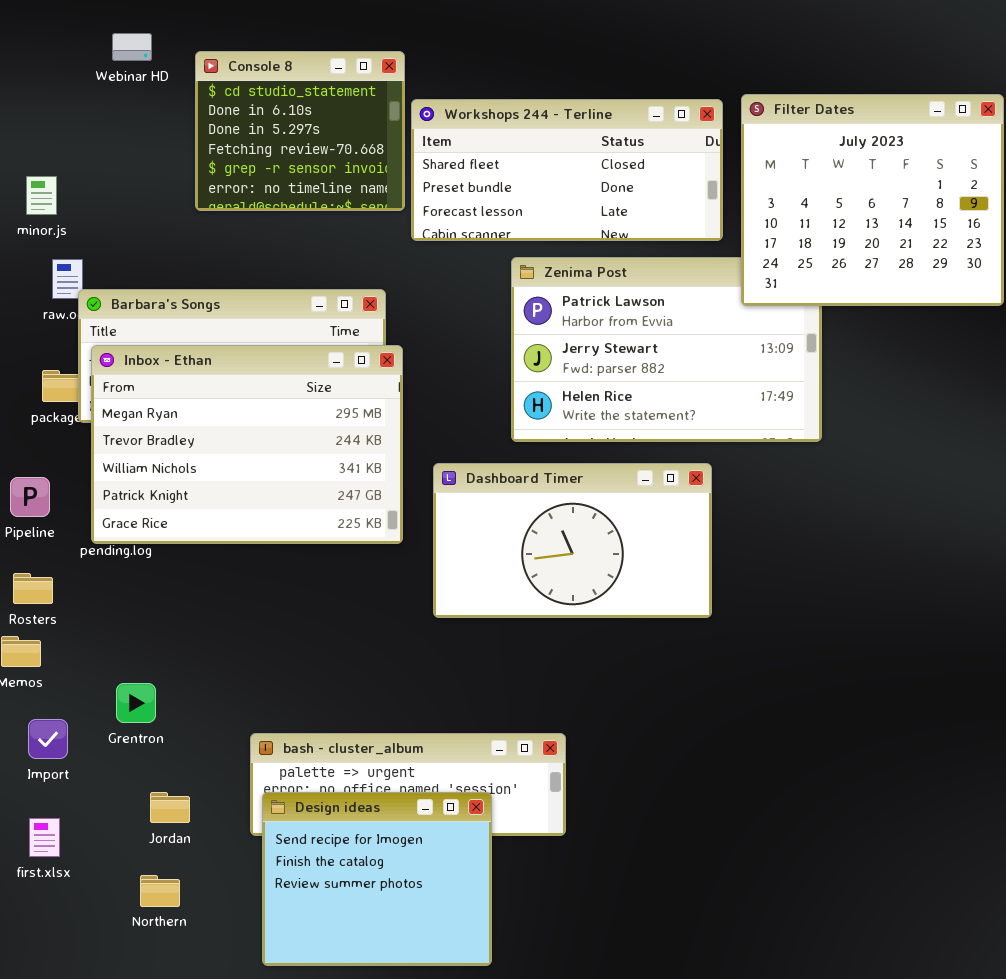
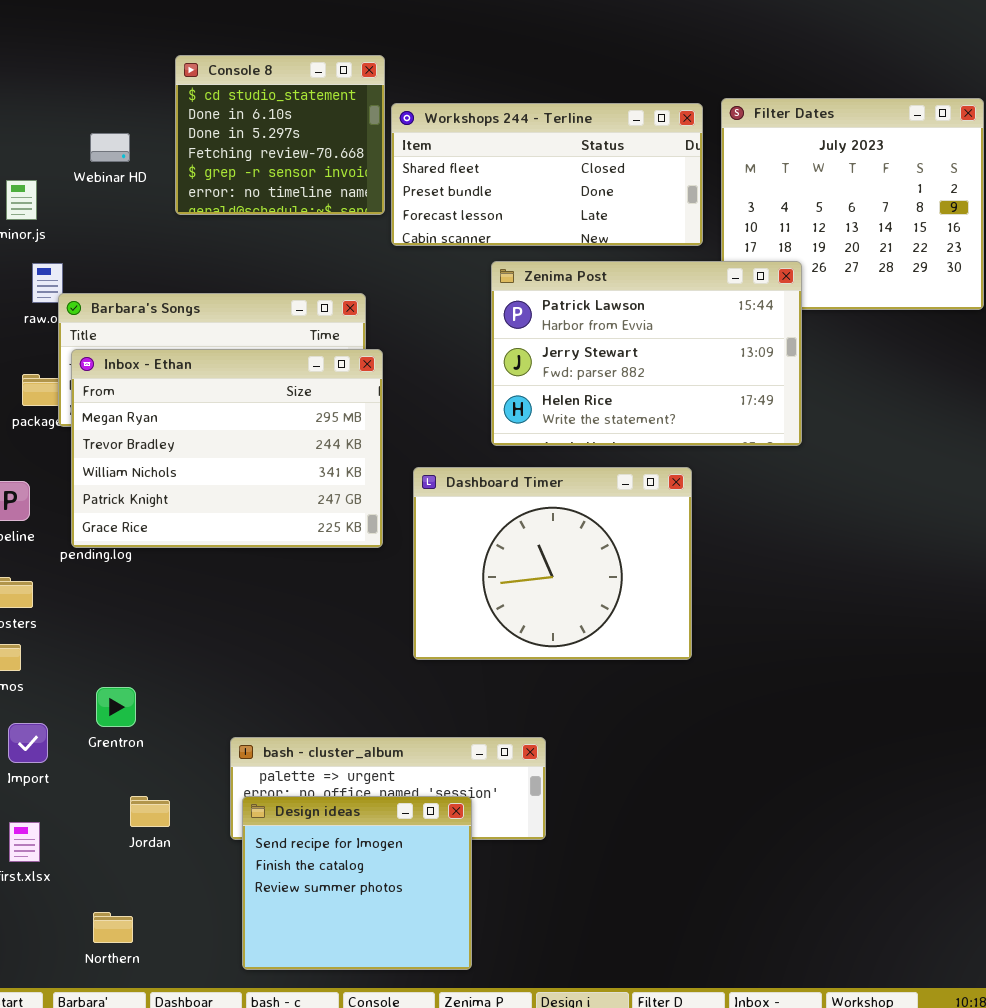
Webinar HD: [112,33,152,61] -> [90,133,130,162], moved
Zenima Post: [511,257,822,442] -> [491,261,802,446], raised
Dashboard Timer: [433,463,712,618] -> [413,467,692,660], resized
Northern: [140,875,180,907] -> [93,912,133,943], moved

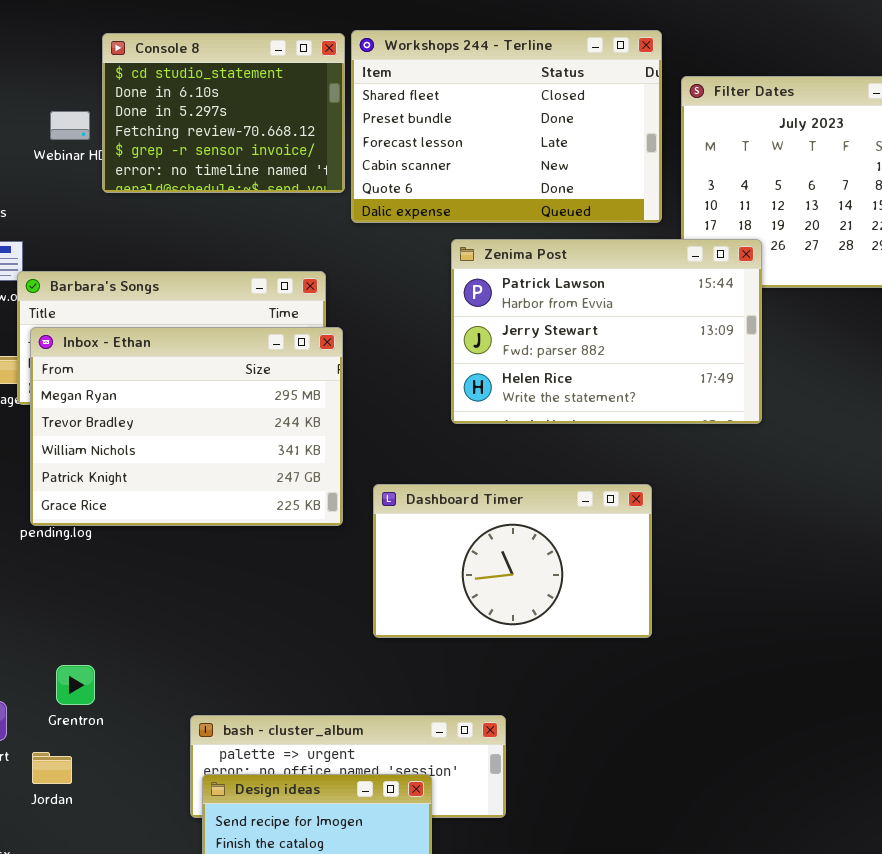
Console 8: [175,55,385,215] -> [102,33,345,193], resized
Workshops 244 - Terline: [391,103,703,246] -> [351,30,662,223], resized
Dashboard Timer: [413,467,692,660] -> [373,484,652,638], resized
Jordan: [130,796,170,827] -> [32,752,72,784], moved

